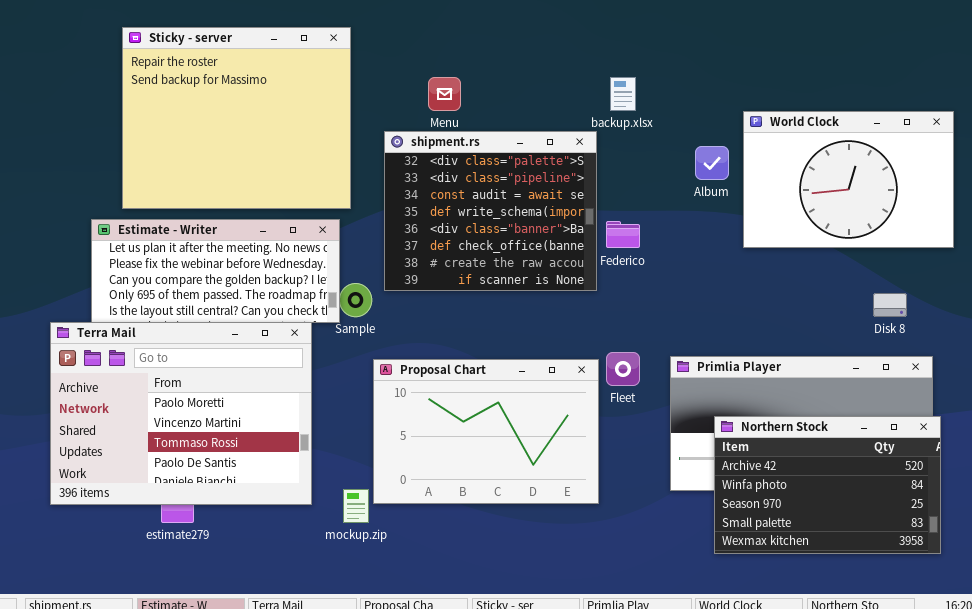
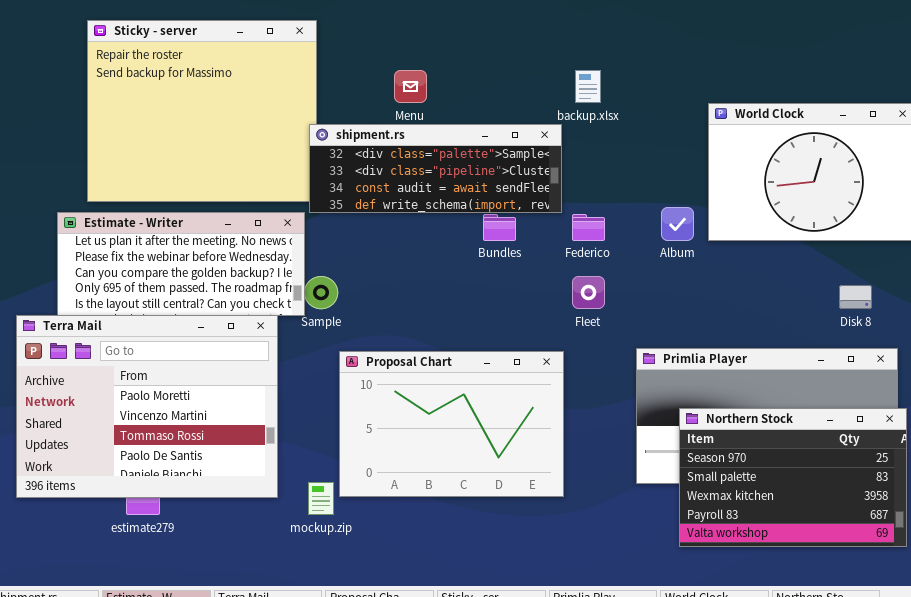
shipment.rs: [384,131,597,291] -> [309,124,562,213], resized
Album: [695,146,729,180] -> [661,207,694,241], moved
Fleet: [606,352,640,386] -> [572,276,605,309], moved
Northern Stock: [714,416,941,554] -> [679,408,907,547], scrolled down 2 rows

